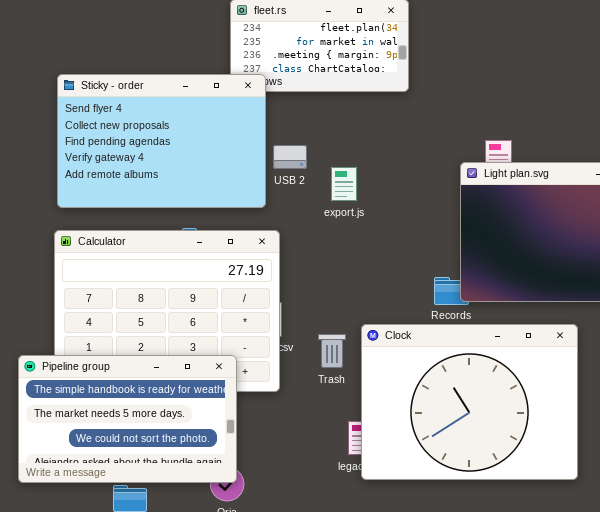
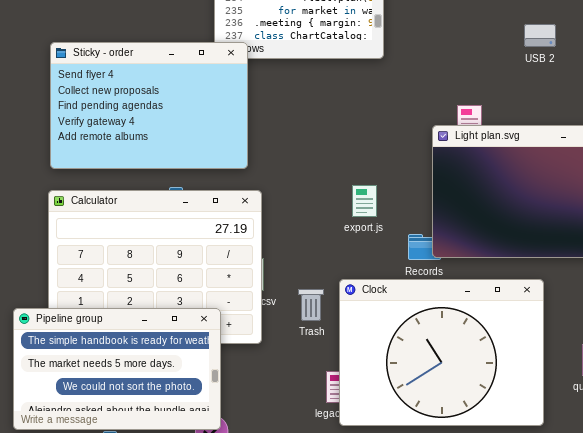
USB 2: [273,145,307,169] -> [524,24,556,47], moved
export.js: [331,167,357,201] -> [352,185,377,217], moved

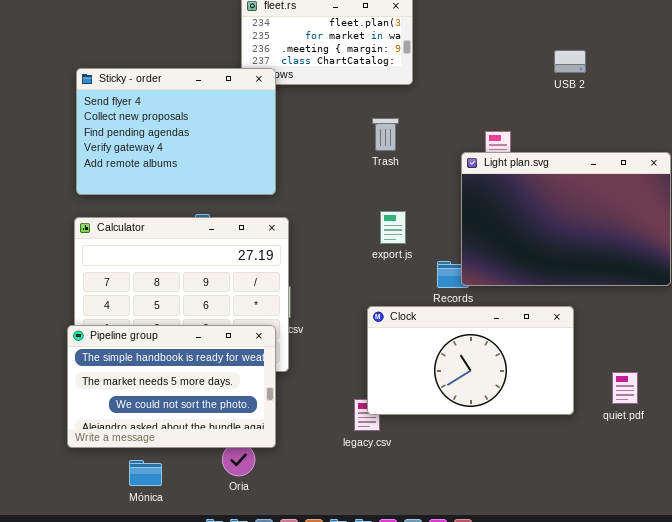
Clock: [339,279,544,426] -> [367,306,574,415], resized
Trash: [298,289,324,321] -> [372,118,399,151], moved
Pipeline group: [13,308,221,430] -> [67,325,276,448], moved

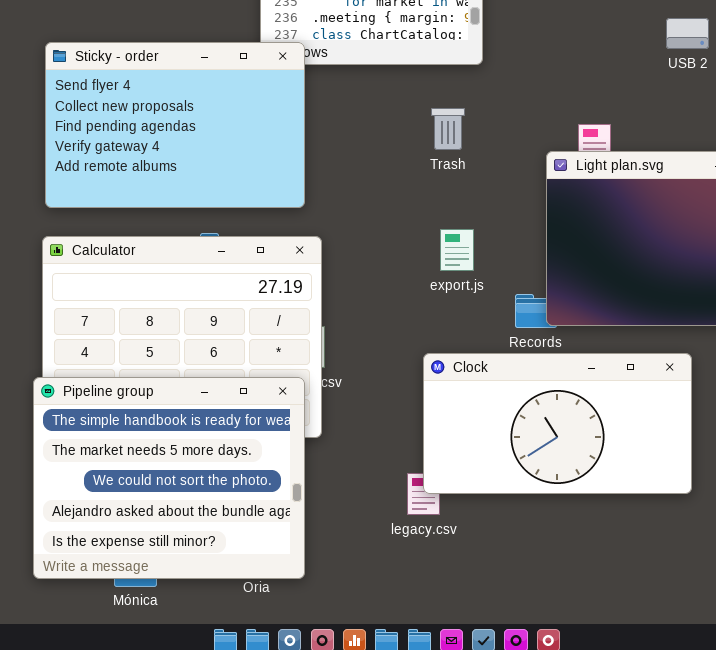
Pipeline group: [67,325,276,448] -> [33,377,305,579], resized

